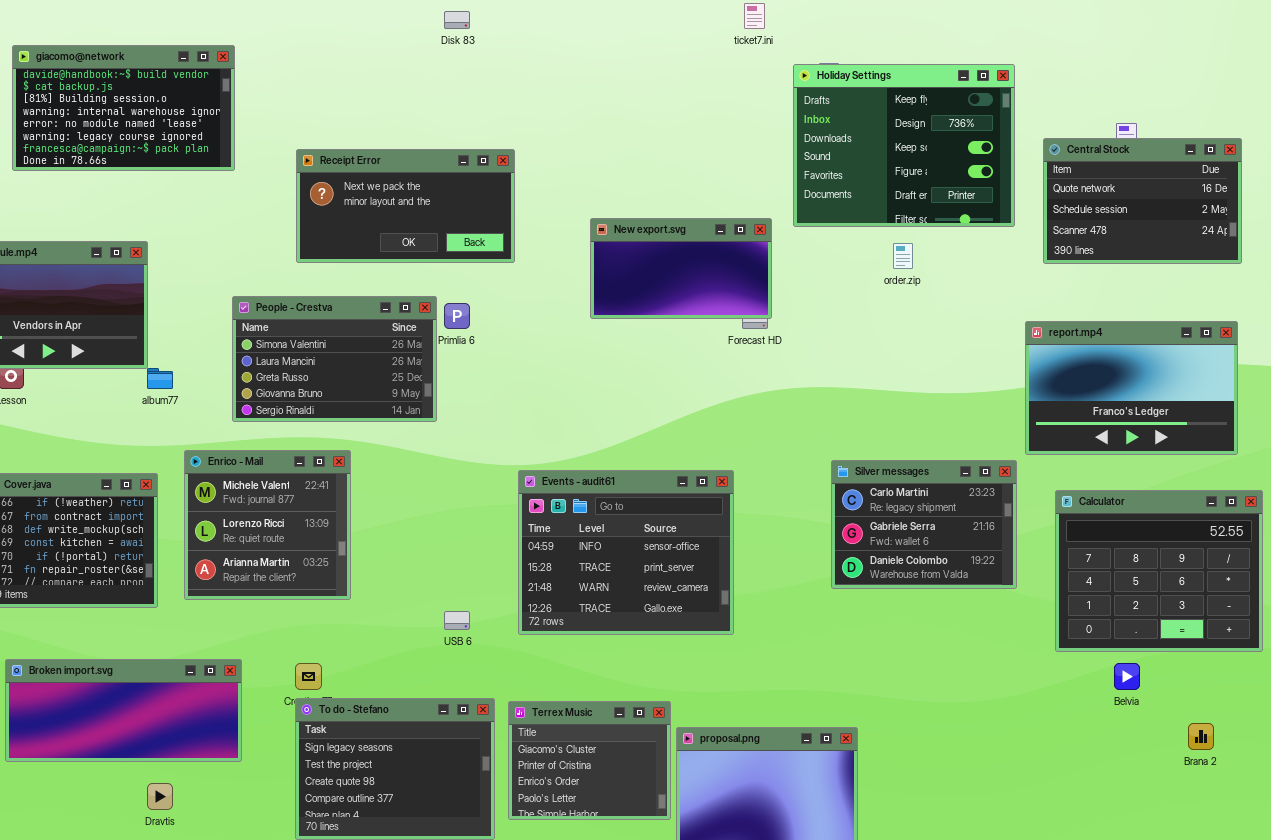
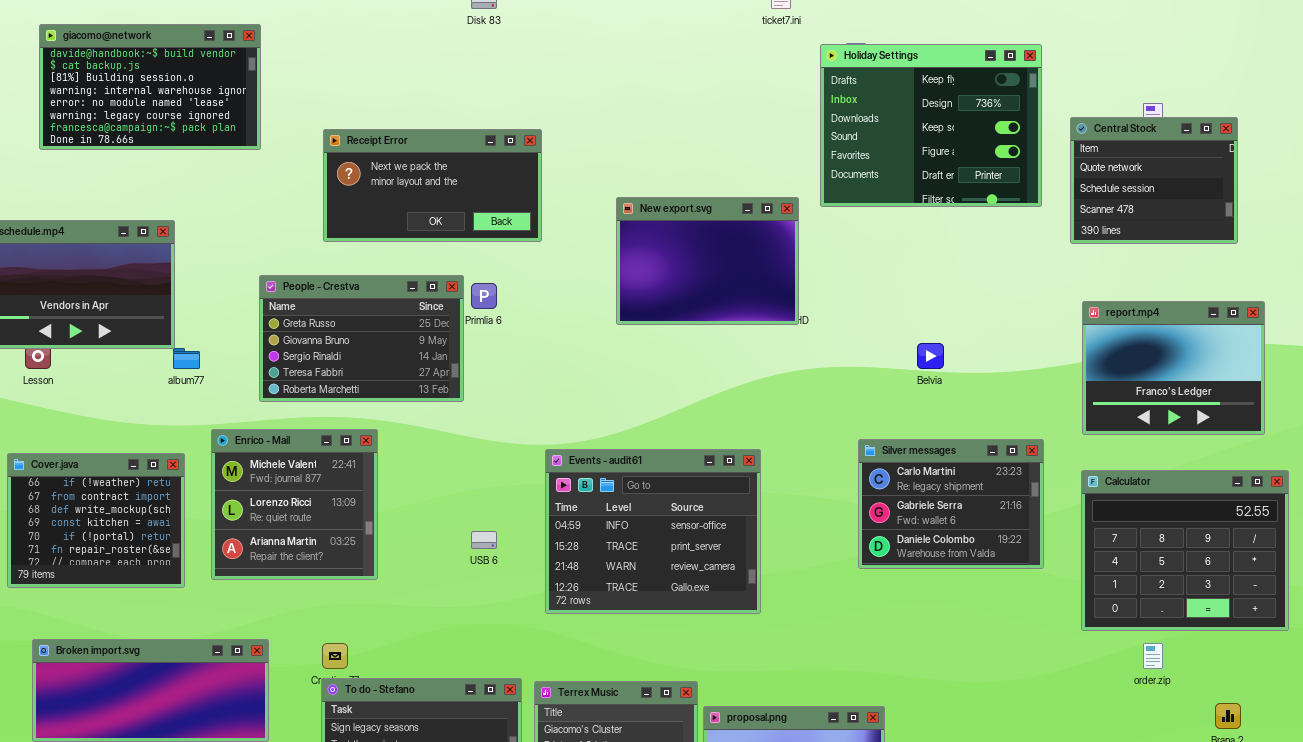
Central Stock: [1043,138,1242,264] -> [1070,117,1238,244], resized
New export.svg: [590,218,772,319] -> [616,197,799,325], resized
order.zip: [893,243,913,269] -> [1143,643,1163,669], moved
People - Crestva: [232,296,437,422] -> [259,275,464,402], scrolled down 2 rows
report.mp4: [1025,321,1238,455] -> [1082,301,1265,435], resized
USB 6: [444,611,470,630] -> [471,531,497,549], moved
Belvia: [1114,663,1140,690] -> [917,343,944,369], moved

